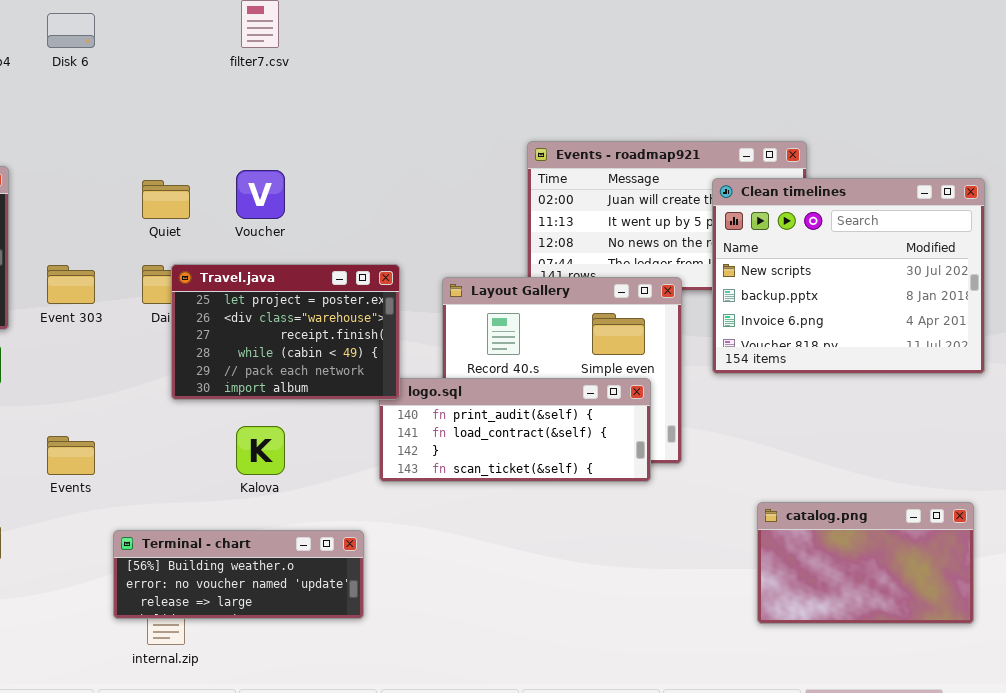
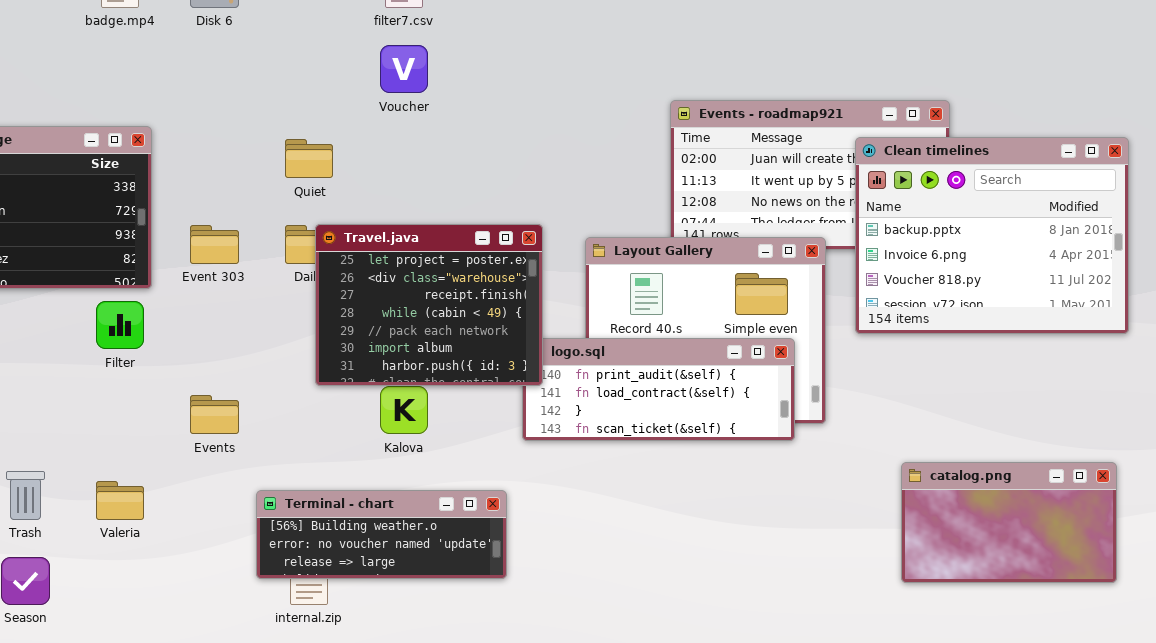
Voucher: [236,170,285,219] -> [380,45,428,93], moved
Clean timelines: [712,178,985,374] -> [855,137,1129,334], scrolled down 1 row
Travel.java: [171,264,400,400] -> [315,224,543,386], resized

